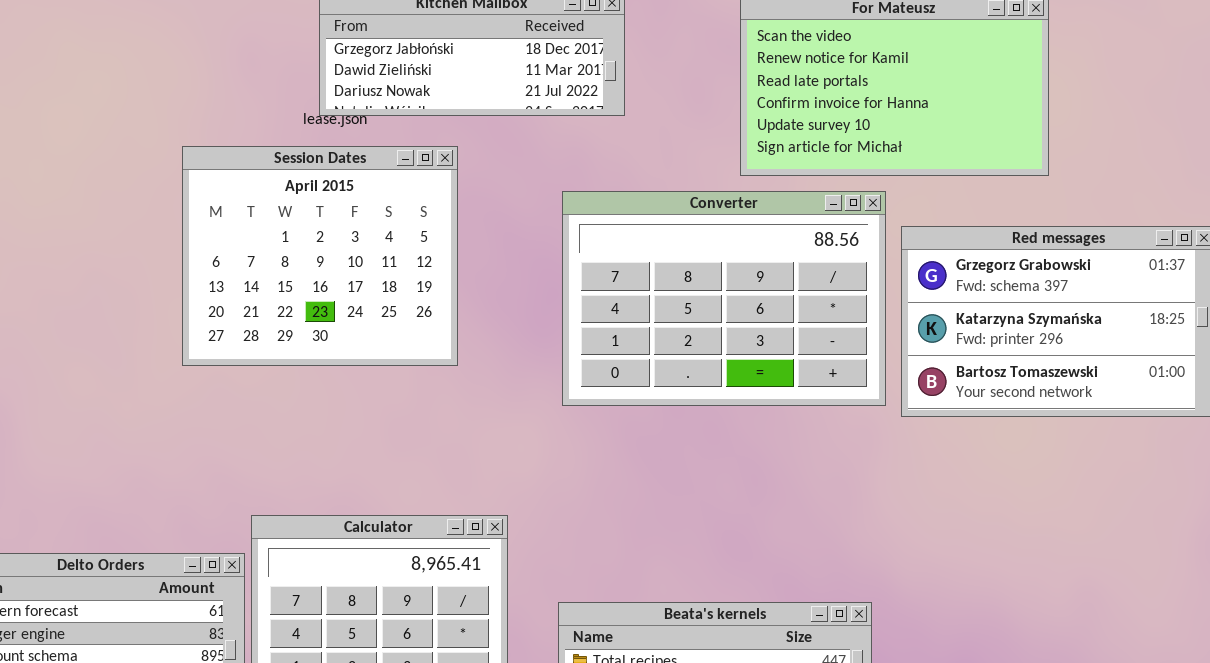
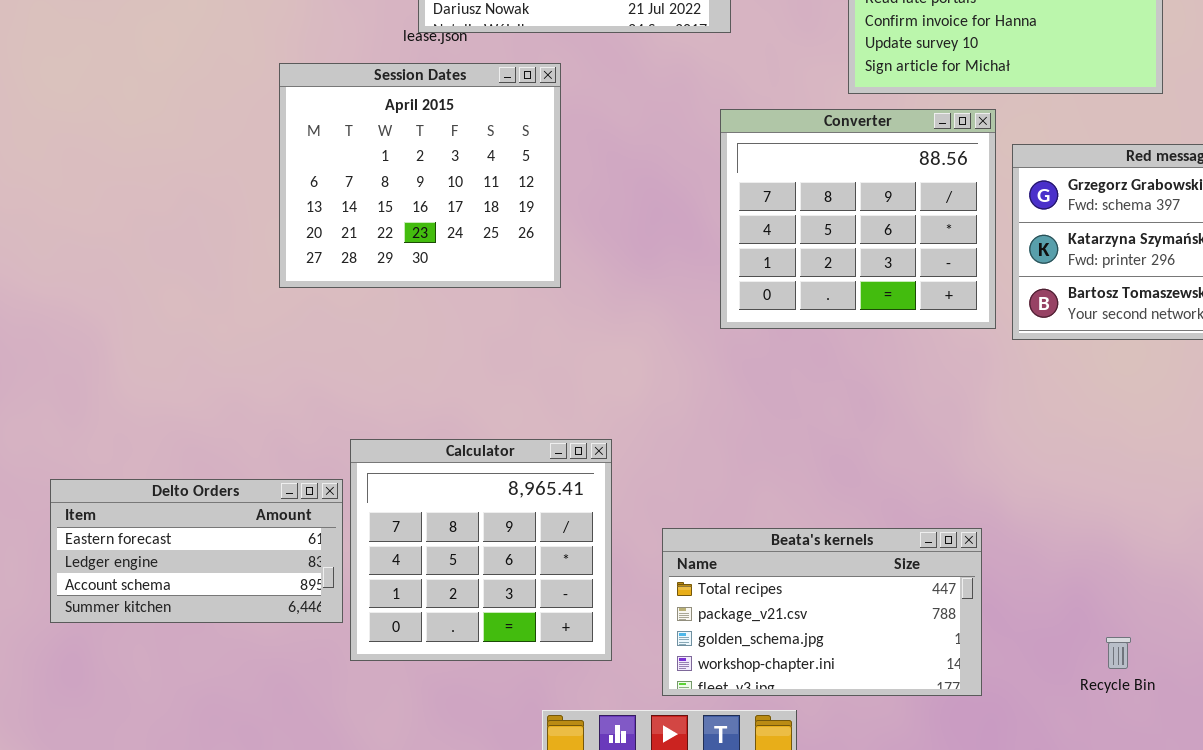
Converter: [562,191,886,406] -> [720,109,996,329], resized

